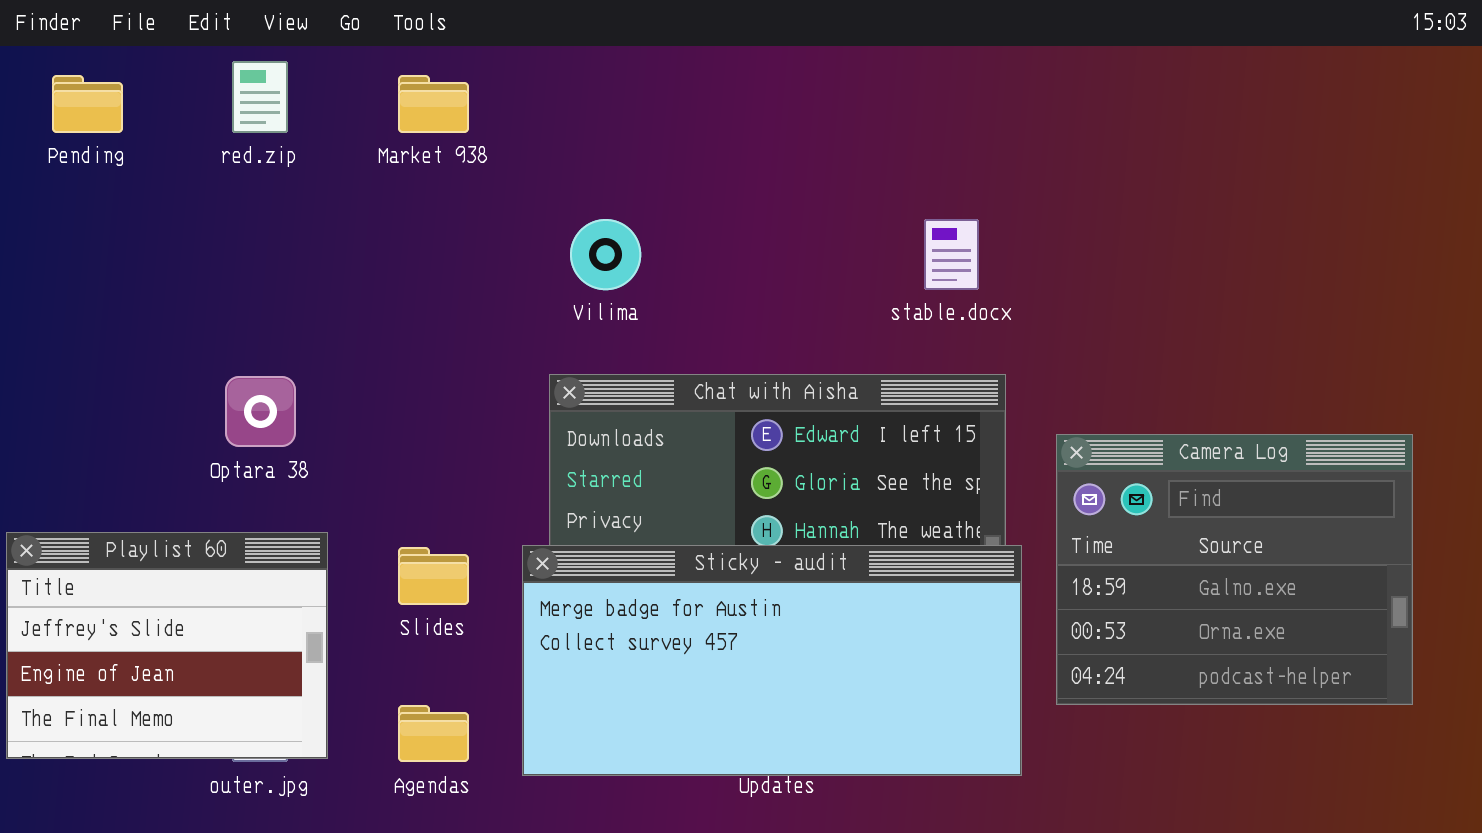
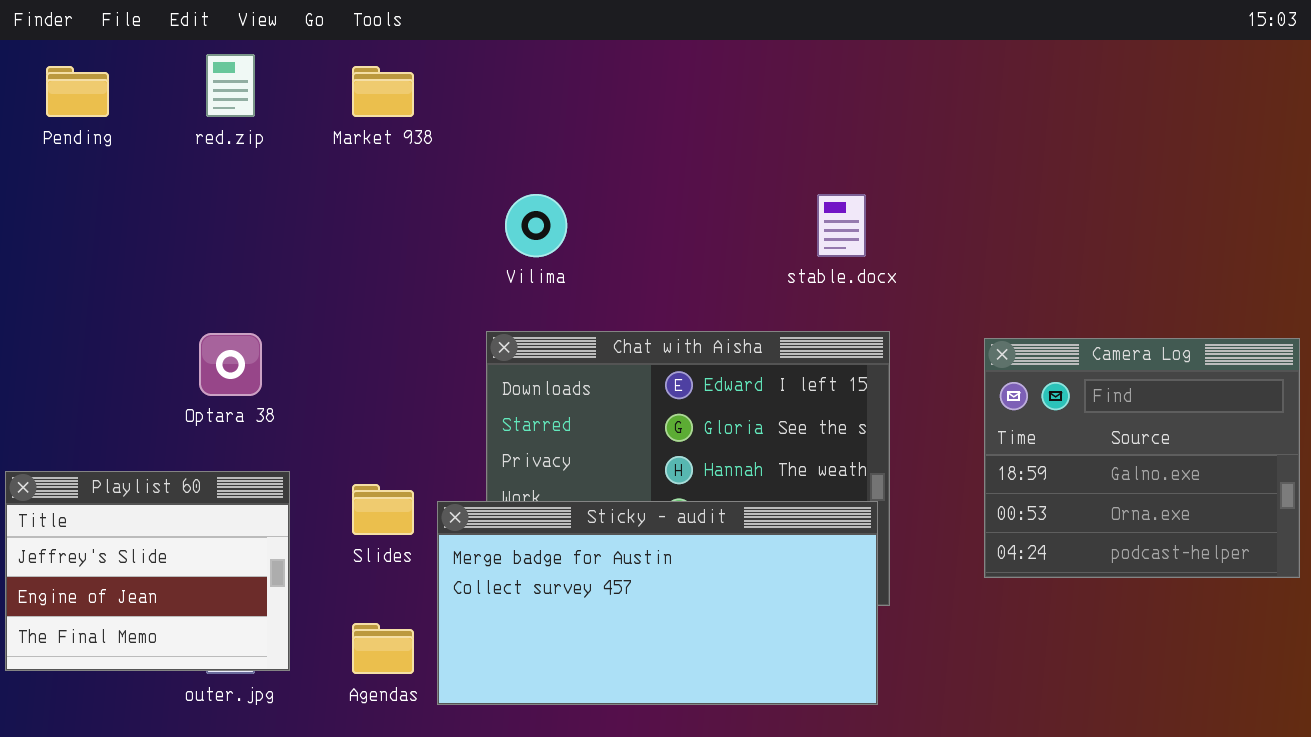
Camera Log: [1056,434,1413,705] -> [984,338,1300,578], moved
Sticky - audit: [522,545,1022,776] -> [437,501,878,705], moved

